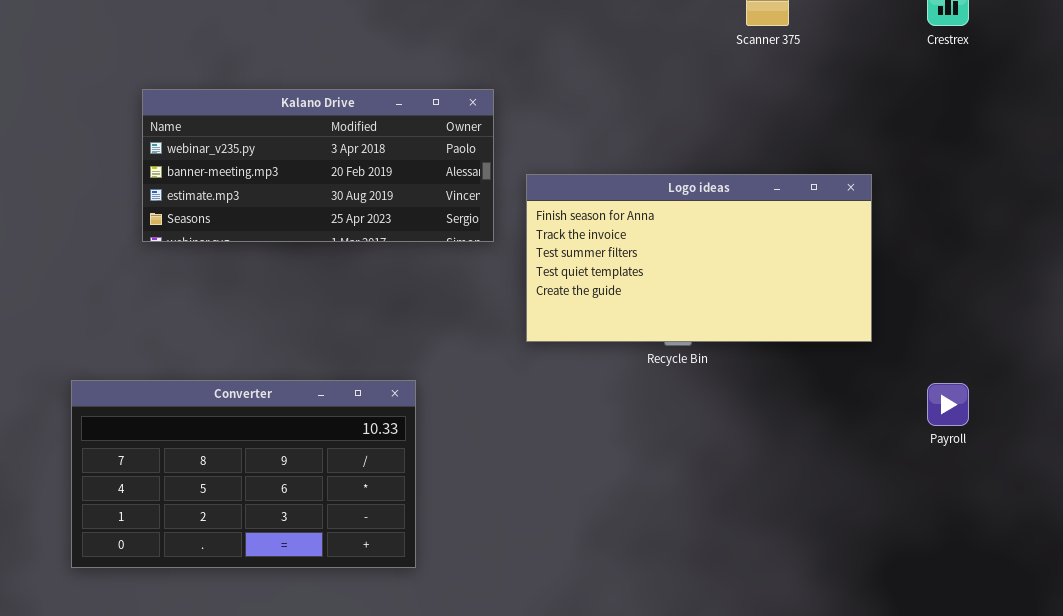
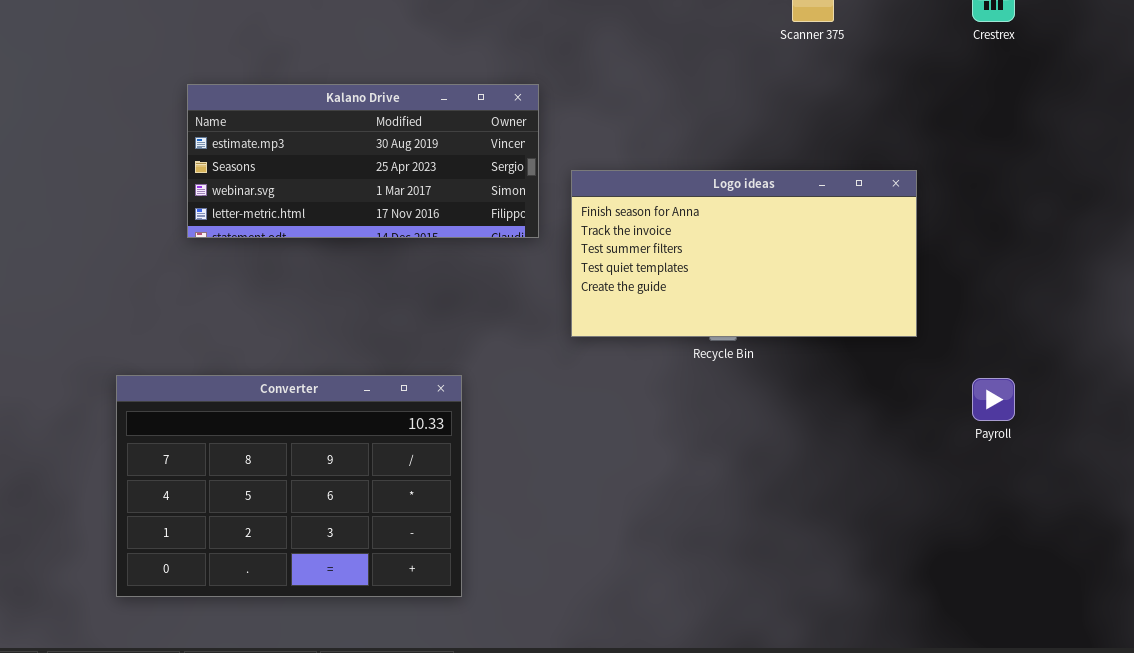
Kalano Drive: [142,89,494,242] -> [187,84,539,238], scrolled down 2 rows
Converter: [71,380,416,568] -> [116,375,462,597], resized

